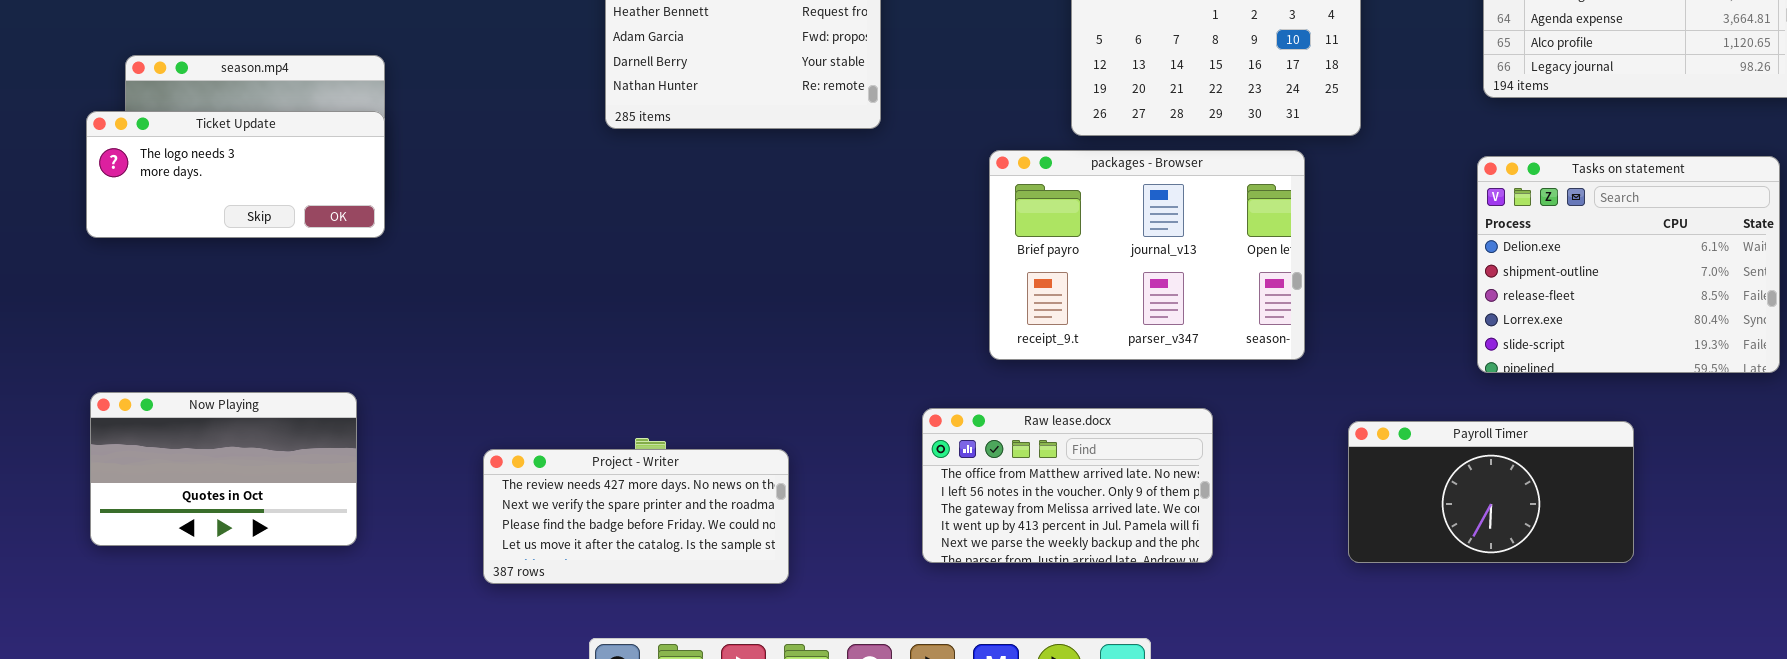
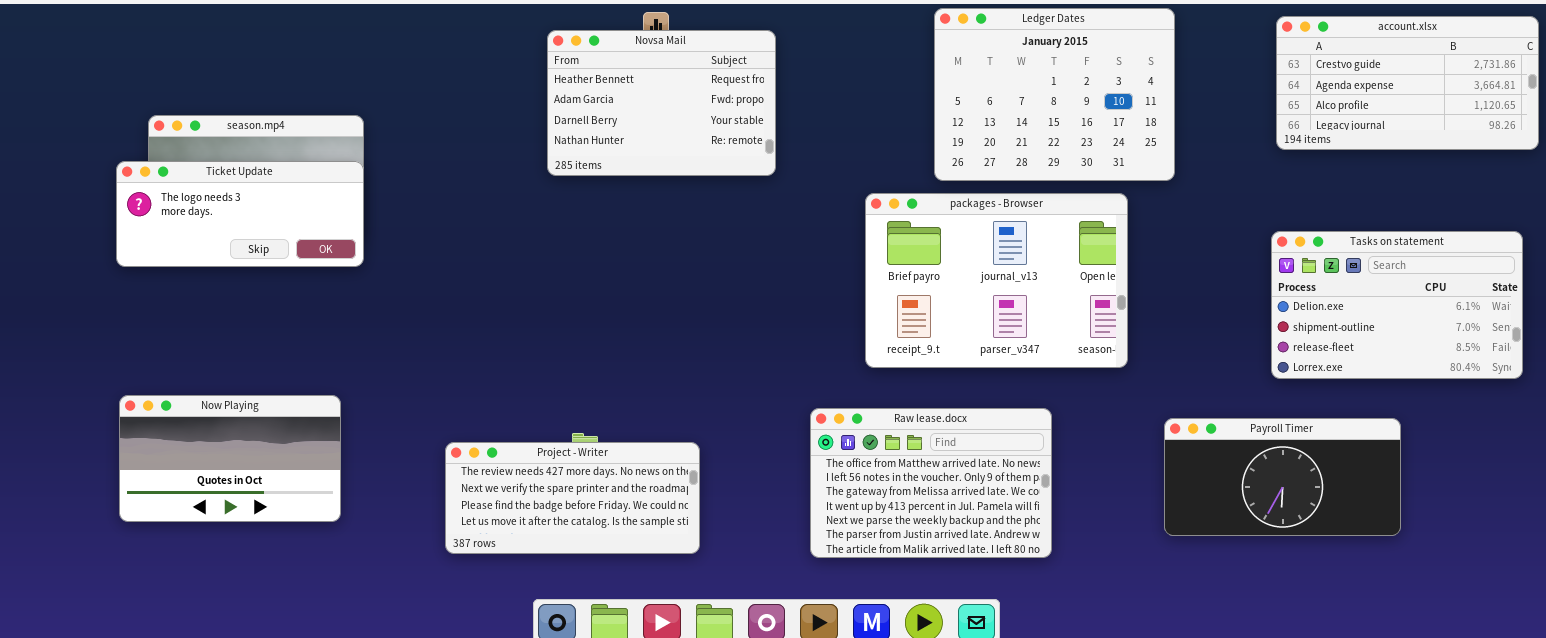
Tasks on statement: [1477,156,1780,373] -> [1271,231,1523,379], resized
Raw lease.docx: [922,408,1213,563] -> [810,408,1052,558], resized

